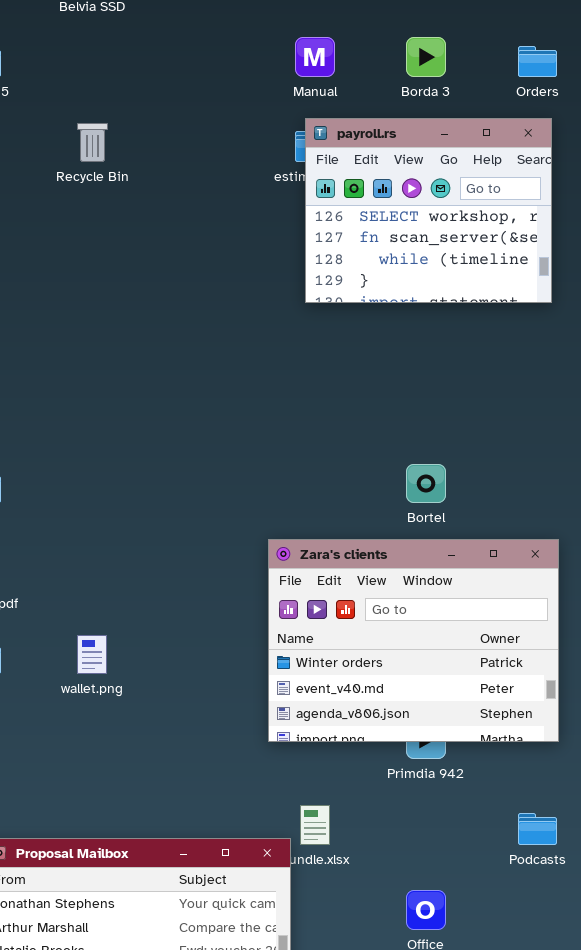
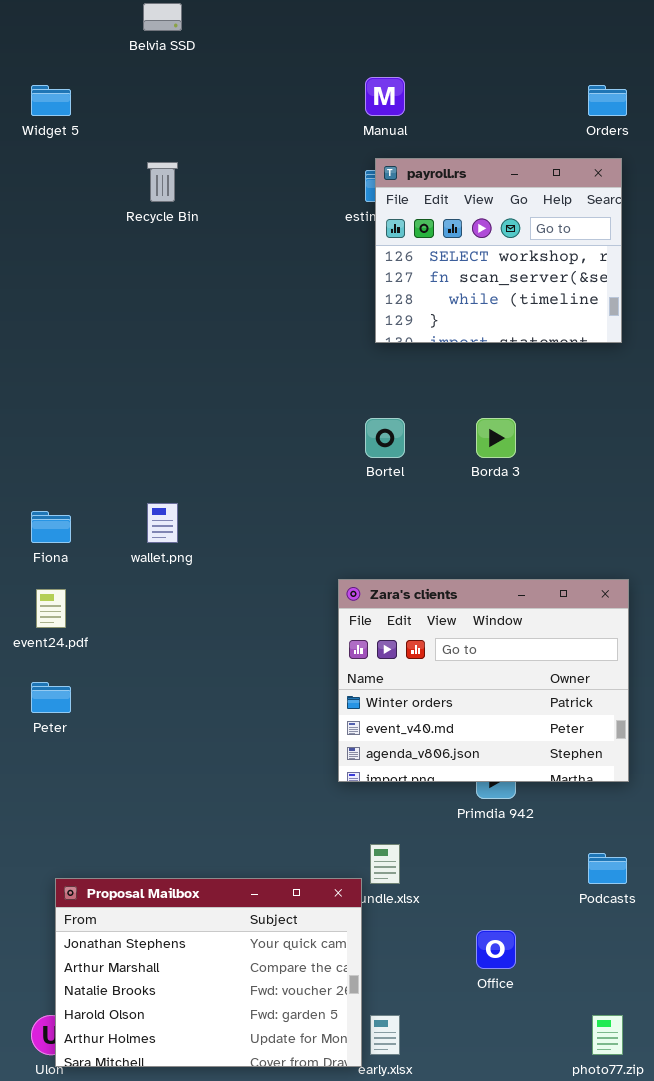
Borda 3: [406,37,446,77] -> [476,418,516,458], moved
Bortel: [406,464,446,503] -> [365,418,405,458], moved
wallet.png: [77,635,107,674] -> [147,503,178,543], moved

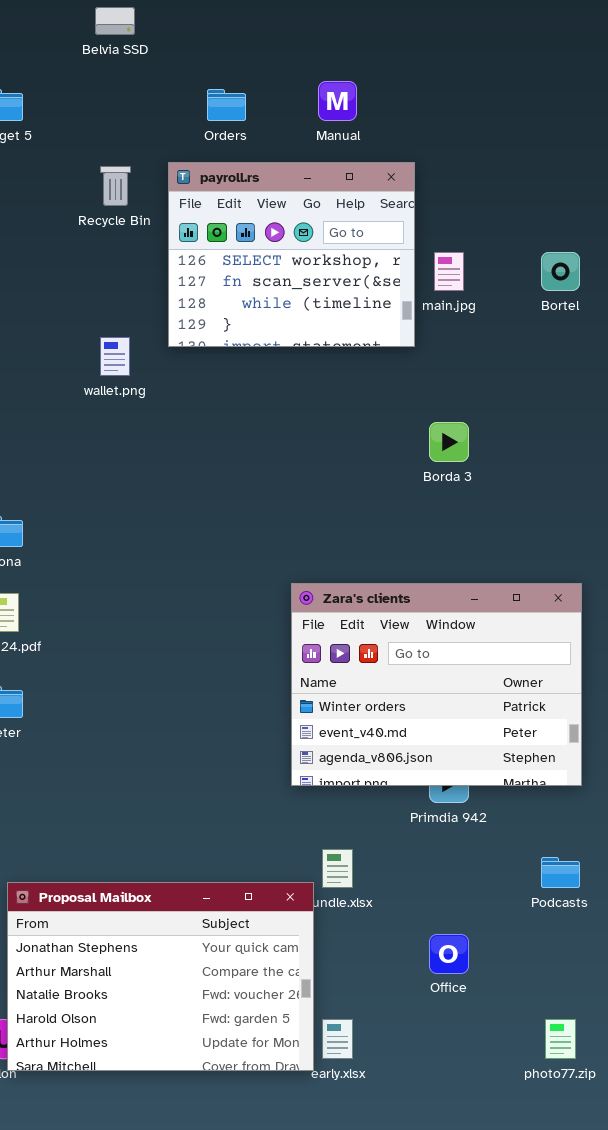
Orders: [588,85,627,116] -> [207,89,246,121], moved
payroll.rs: [375,158,622,343] -> [168,162,415,347], moved
Bortel: [365,418,405,458] -> [541,252,580,291], moved
wallet.png: [147,503,178,543] -> [100,337,130,376], moved

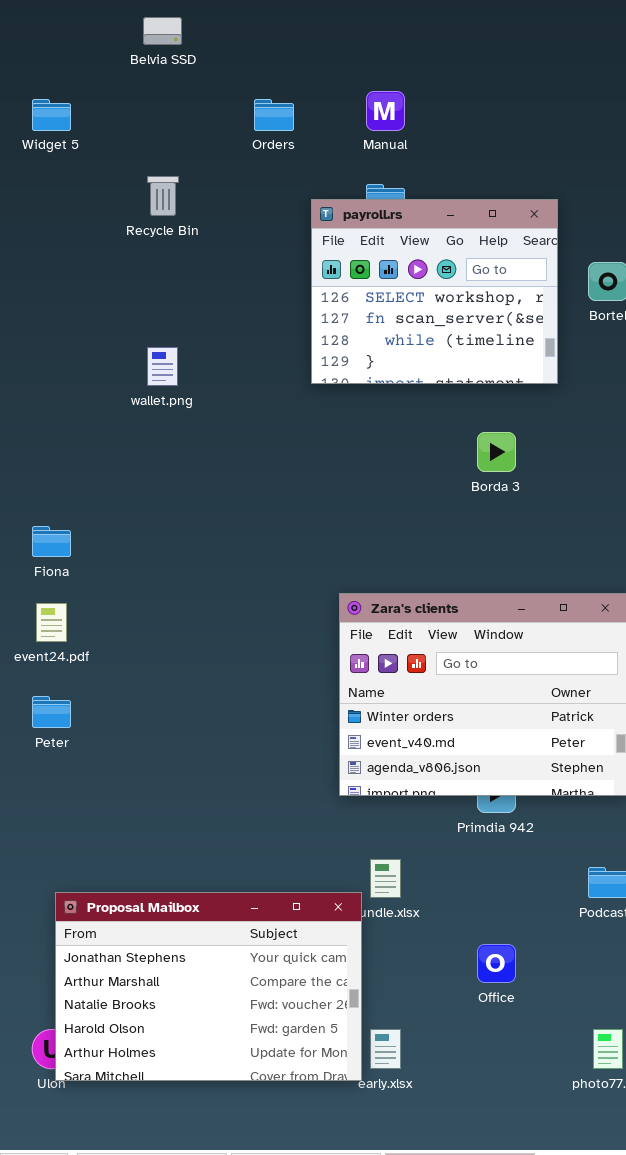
payroll.rs: [168,162,415,347] -> [311,199,558,384], moved

